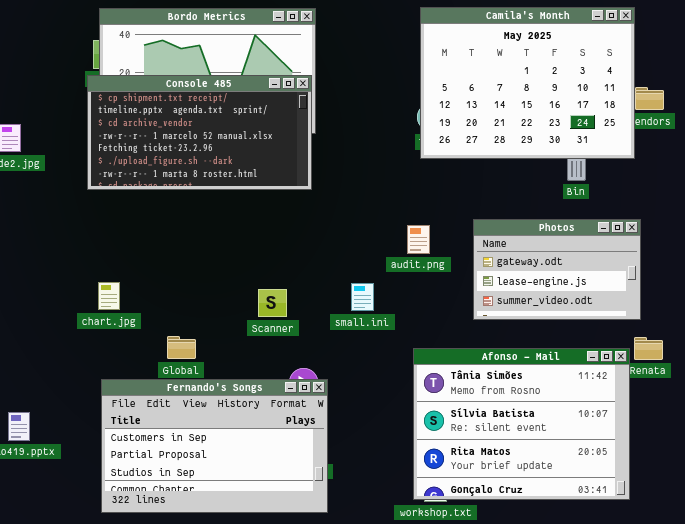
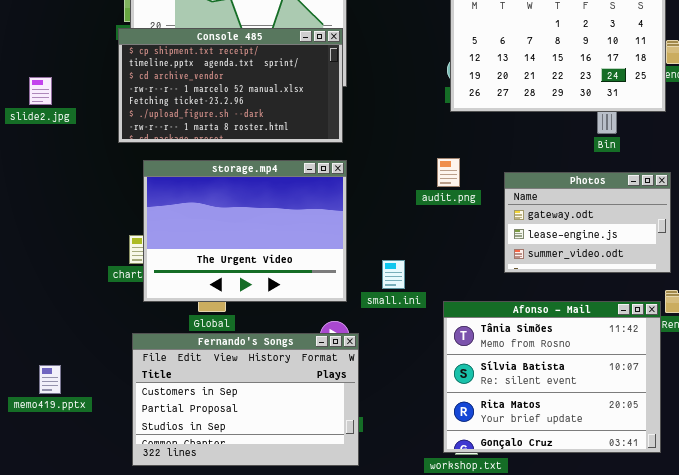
storage.mp4: none -> [143,160,347,302], opened
audit.png: [407,225,430,254] -> [437,158,460,187], moved
small.ini: [351,283,374,311] -> [382,260,405,289], moved

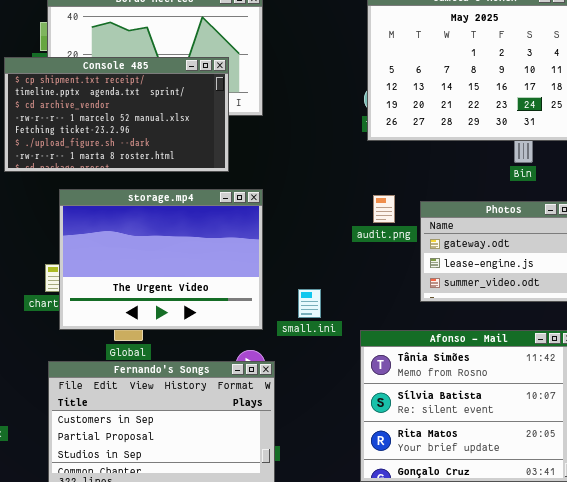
Console 485: [118,28,343,143] -> [4,57,229,172], moved
audit.png: [437,158,460,187] -> [373,195,395,223], moved

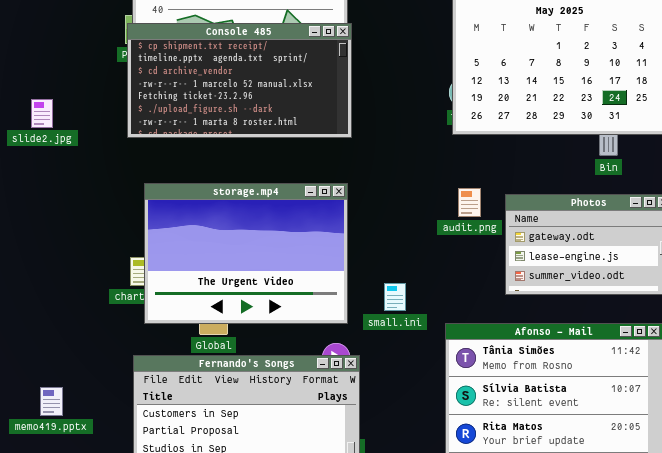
Console 485: [4,57,229,172] -> [127,23,352,138], moved

